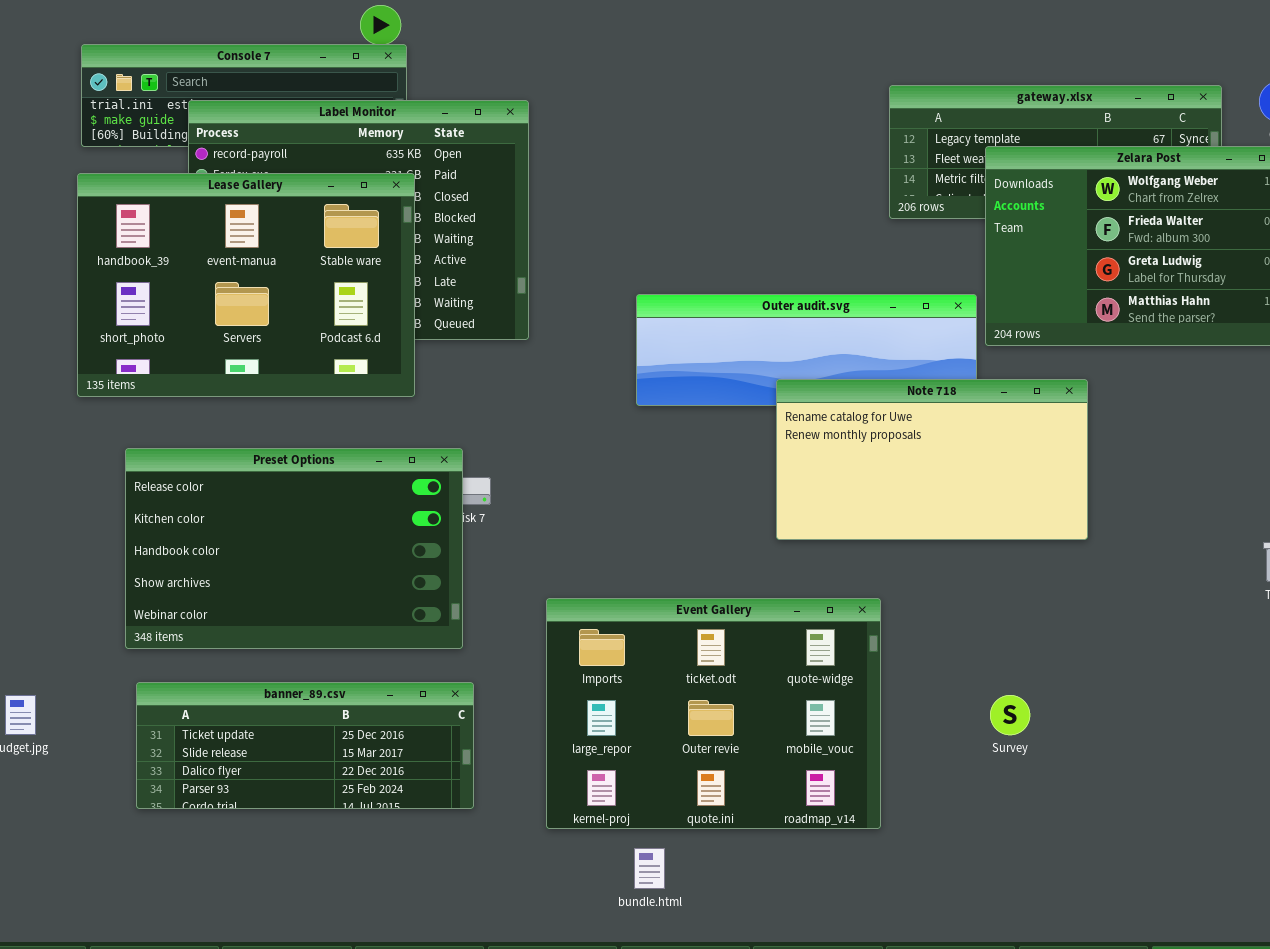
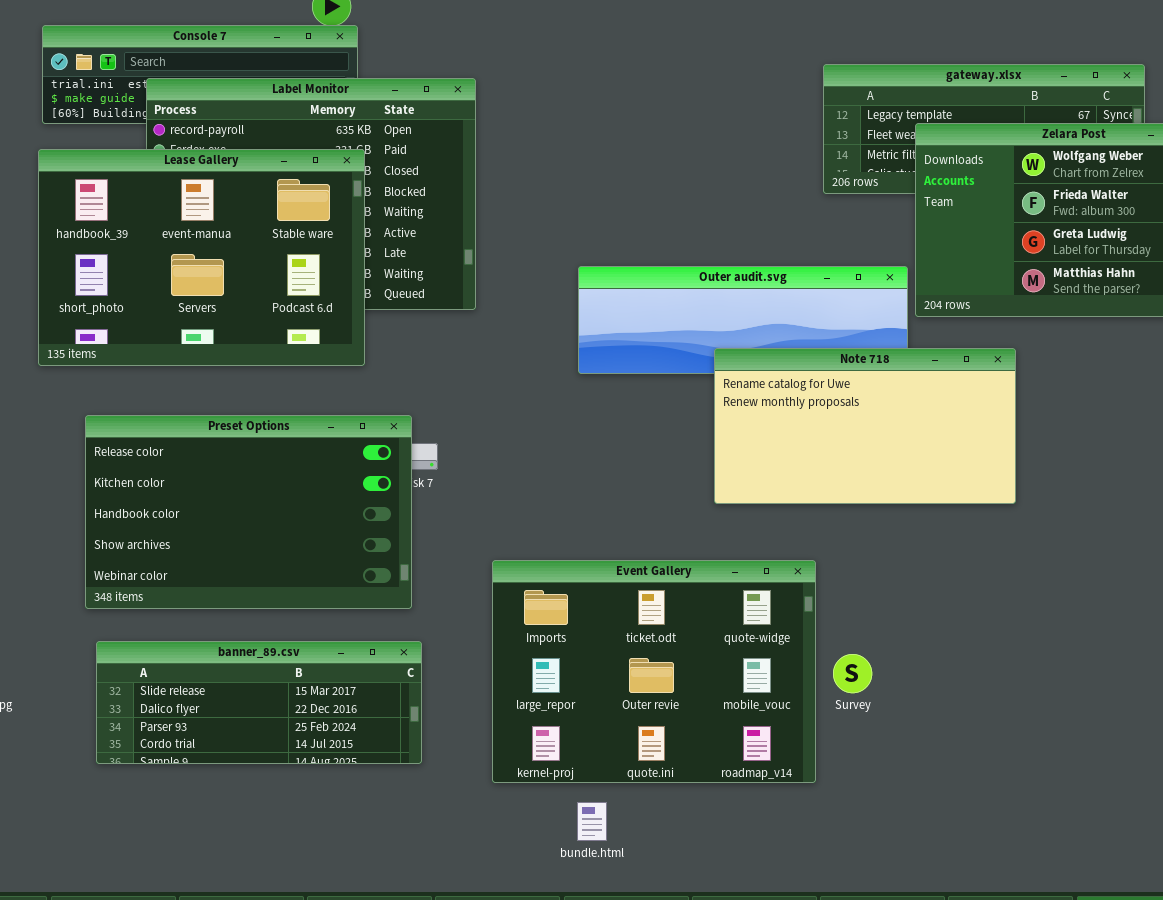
banner_89.csv: [136,682,474,809] -> [96,641,422,764], scrolled down 1 row
Survey: [990,695,1030,735] -> [833,654,872,693], moved

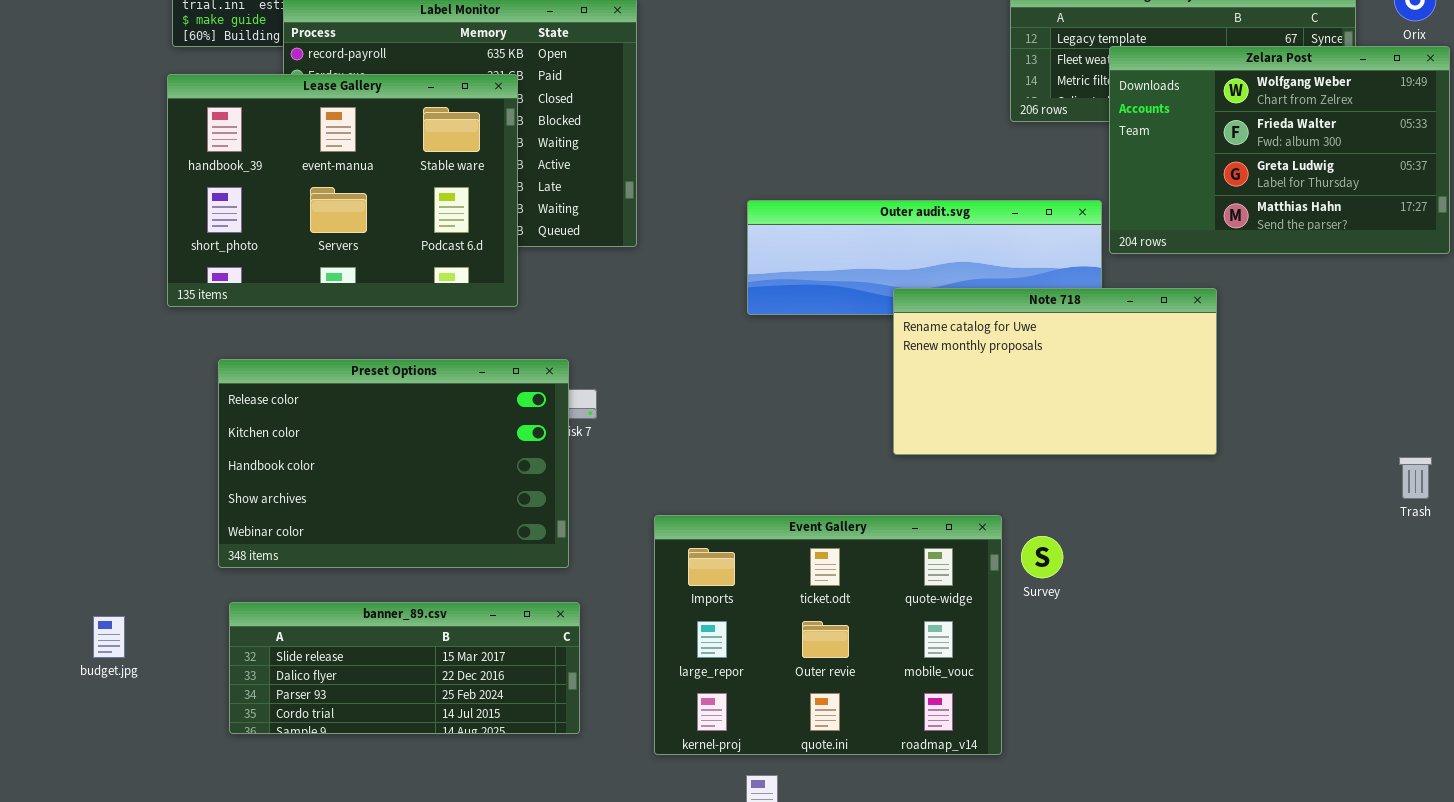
Survey: [833,654,872,693] -> [1021,536,1063,578], moved

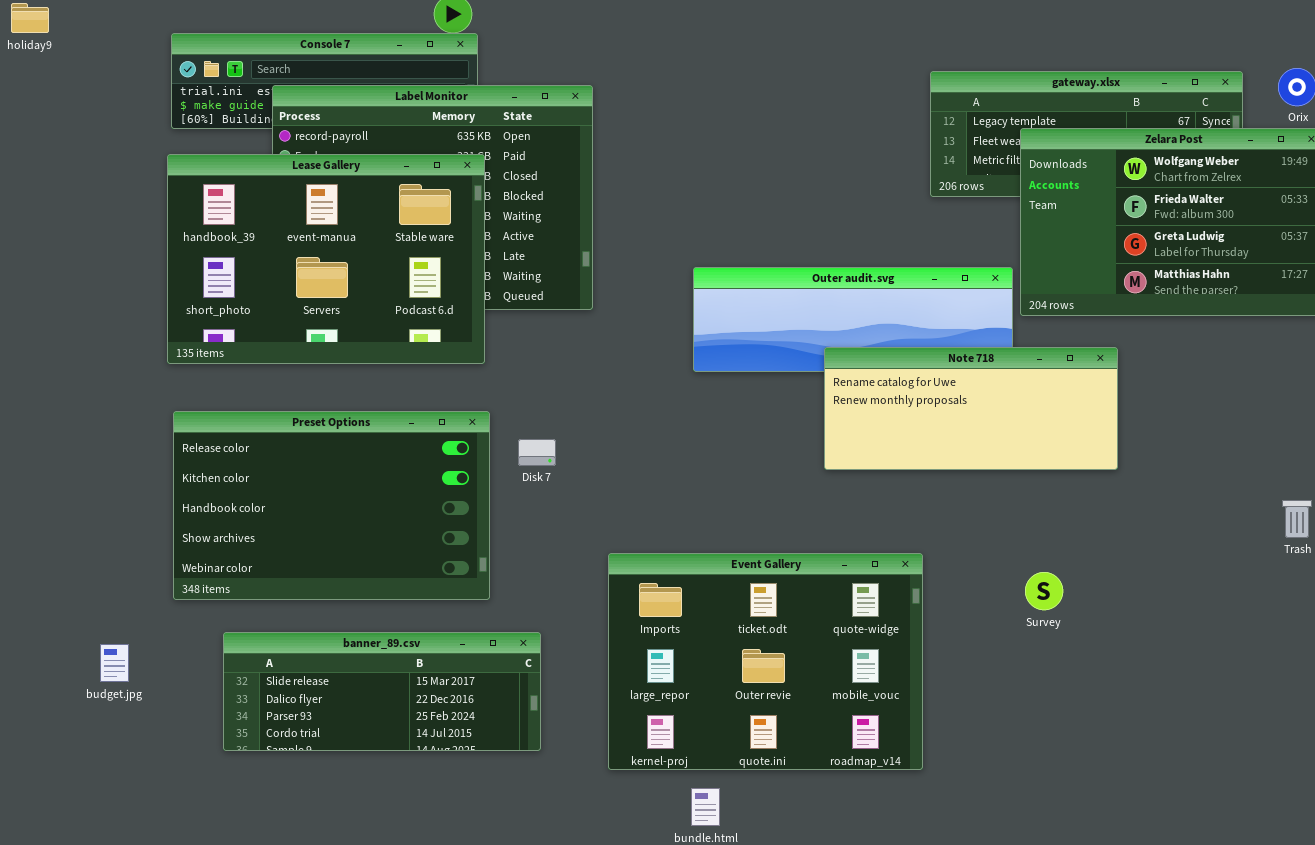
Note 718: [893,288,1217,455] -> [824,347,1118,470], resized
Preset Options: [218,359,569,568] -> [173,411,490,600], moved
Survey: [1021,536,1063,578] -> [1025,572,1063,610], moved

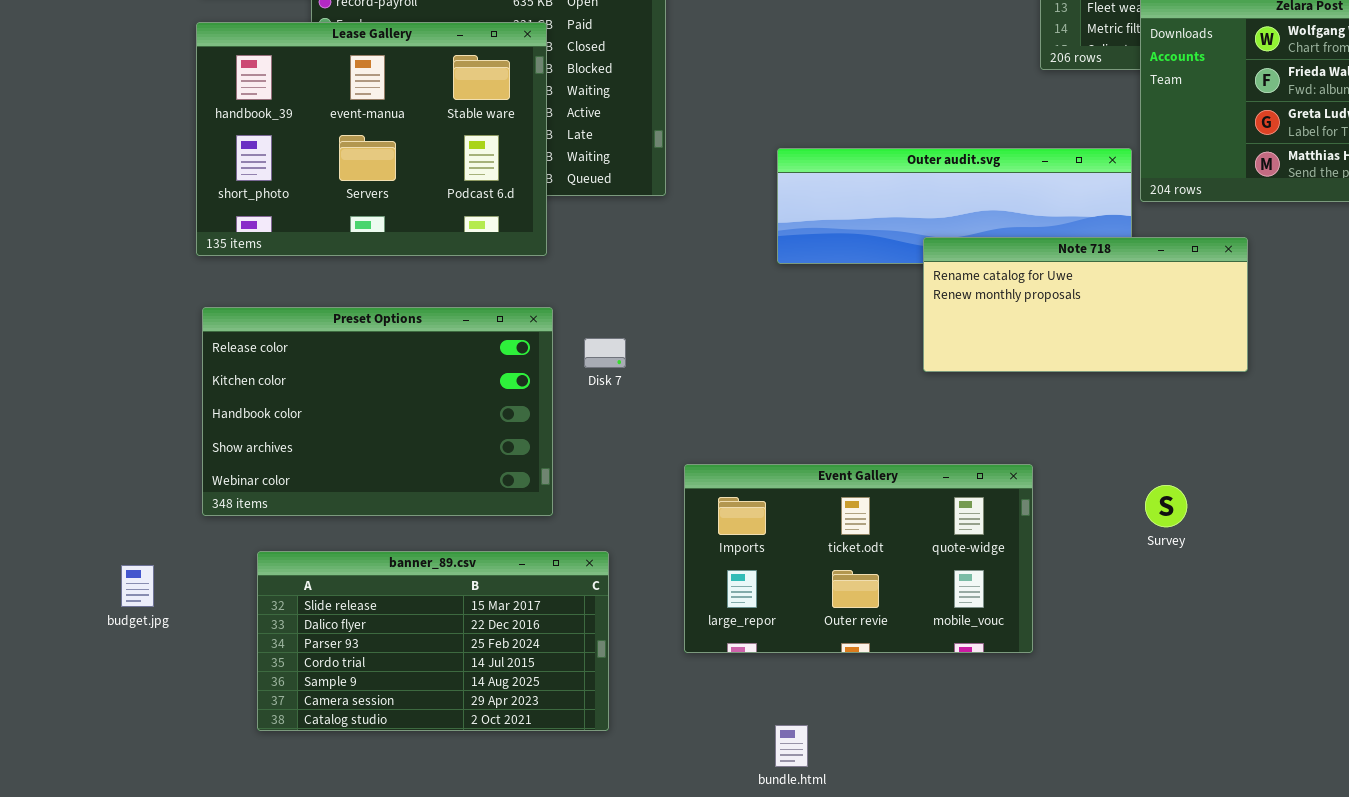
Event Gallery: [608,553,923,770] -> [684,464,1033,653], resized
banner_89.csv: [223,632,541,751] -> [257,551,609,731], resized

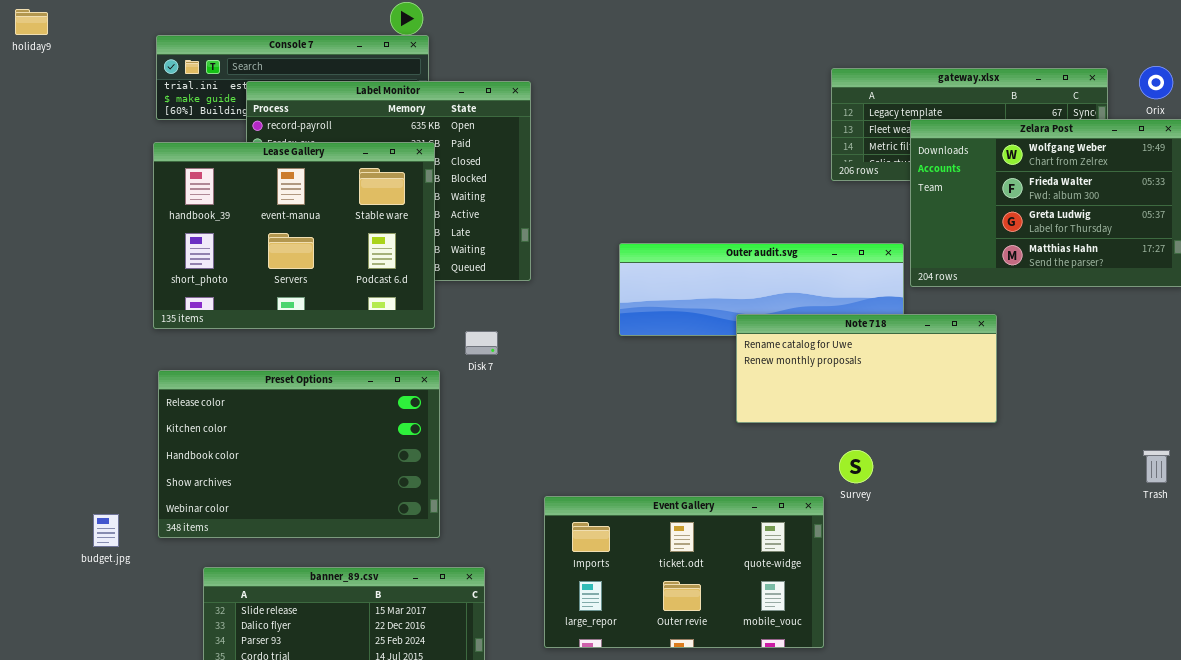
Disk 7: [584,338,626,368] -> [465,331,498,355], moved
Survey: [1145,485,1187,527] -> [839,450,873,483], moved
budget.jpg: [121,565,154,607] -> [93,514,119,547], moved

